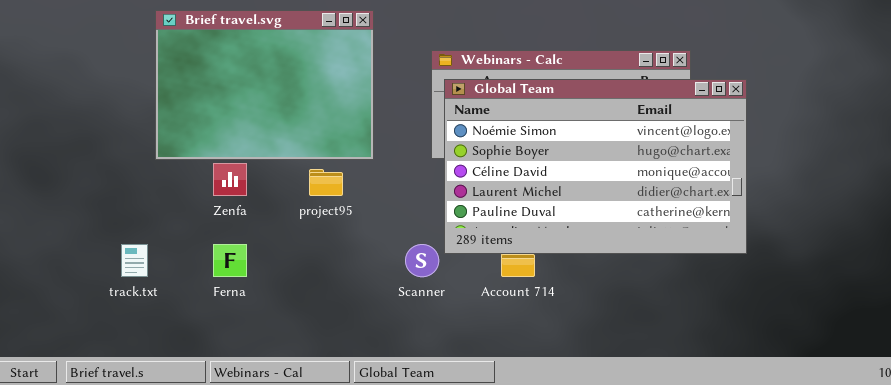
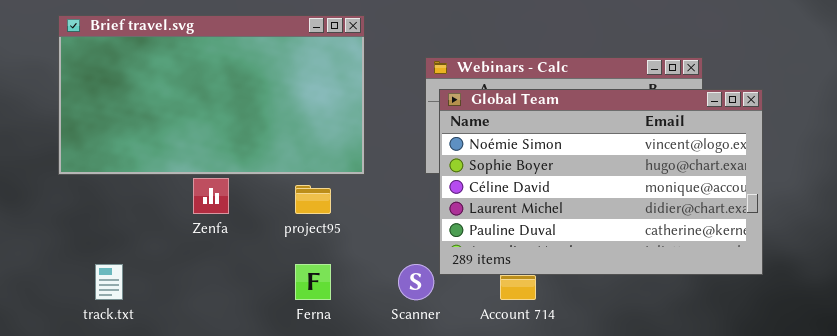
Brief travel.svg: [155,10,374,160] -> [58,15,365,175], resized
Ferna: [213,244,247,277] -> [295,264,331,300], moved

